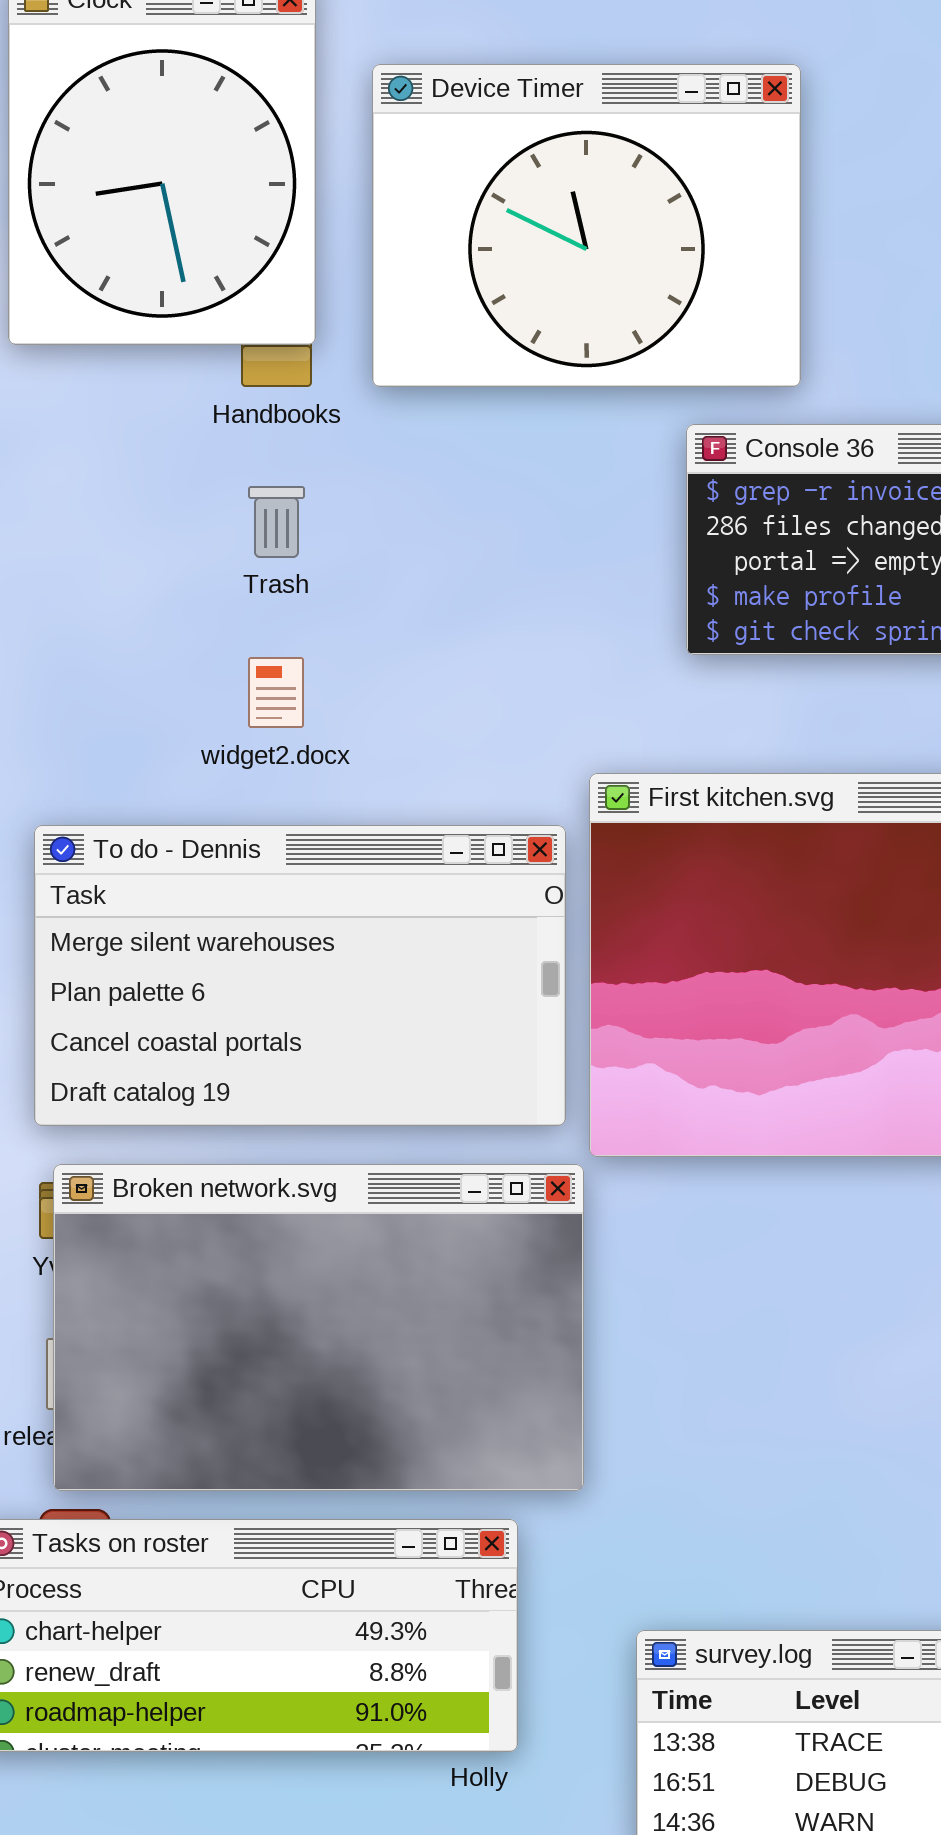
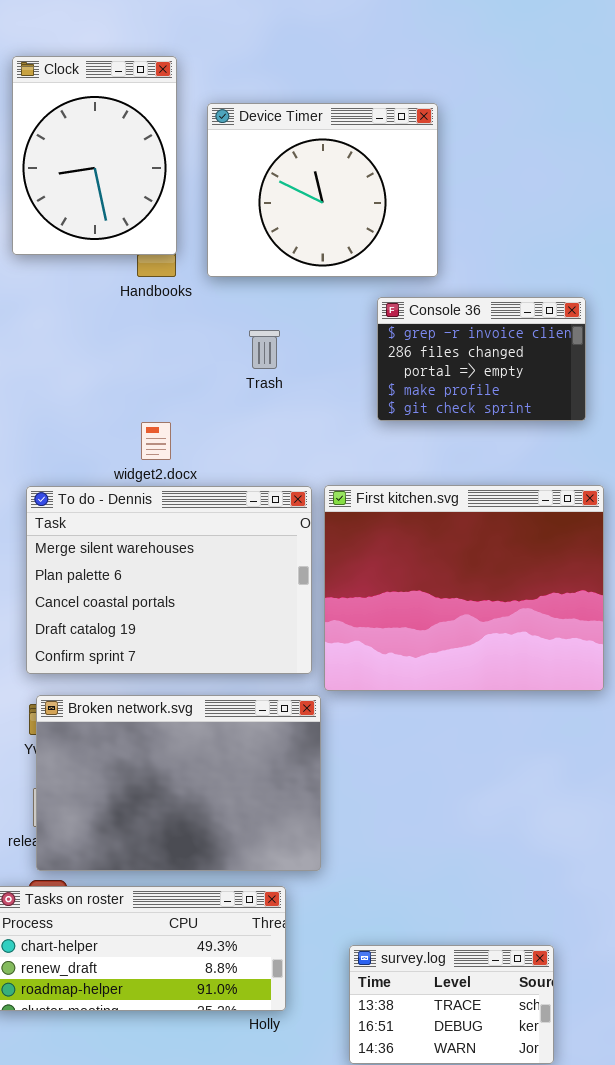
Trash: [248,486,305,558] -> [249,330,280,369], moved
To do - Dennis: [34,825,566,1126] -> [26,486,312,674], resized

